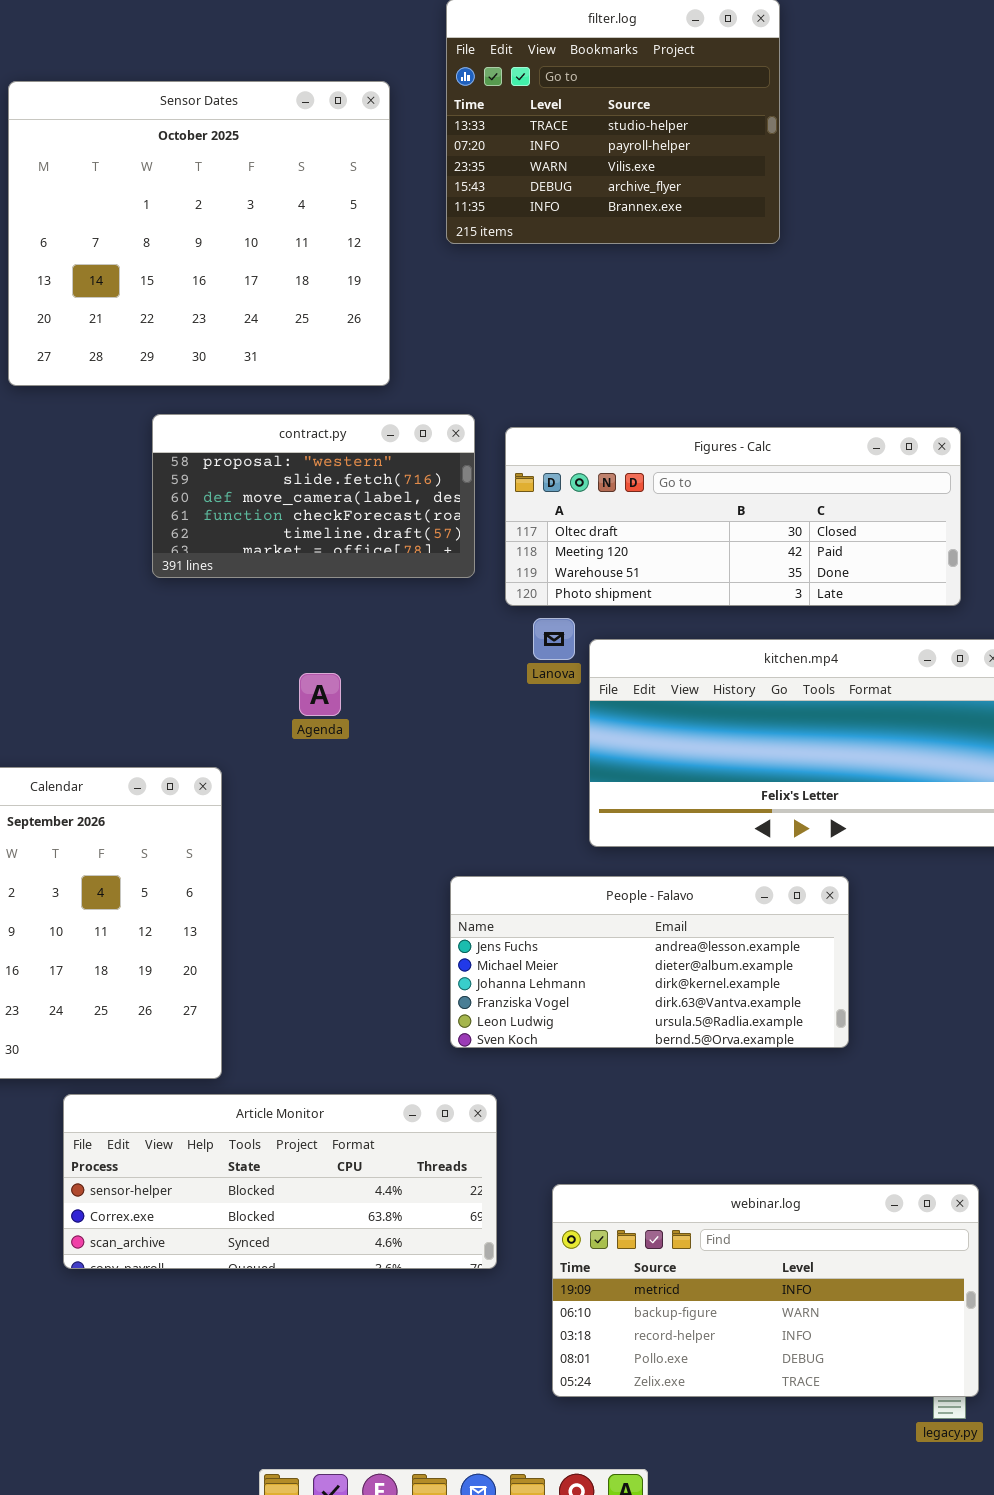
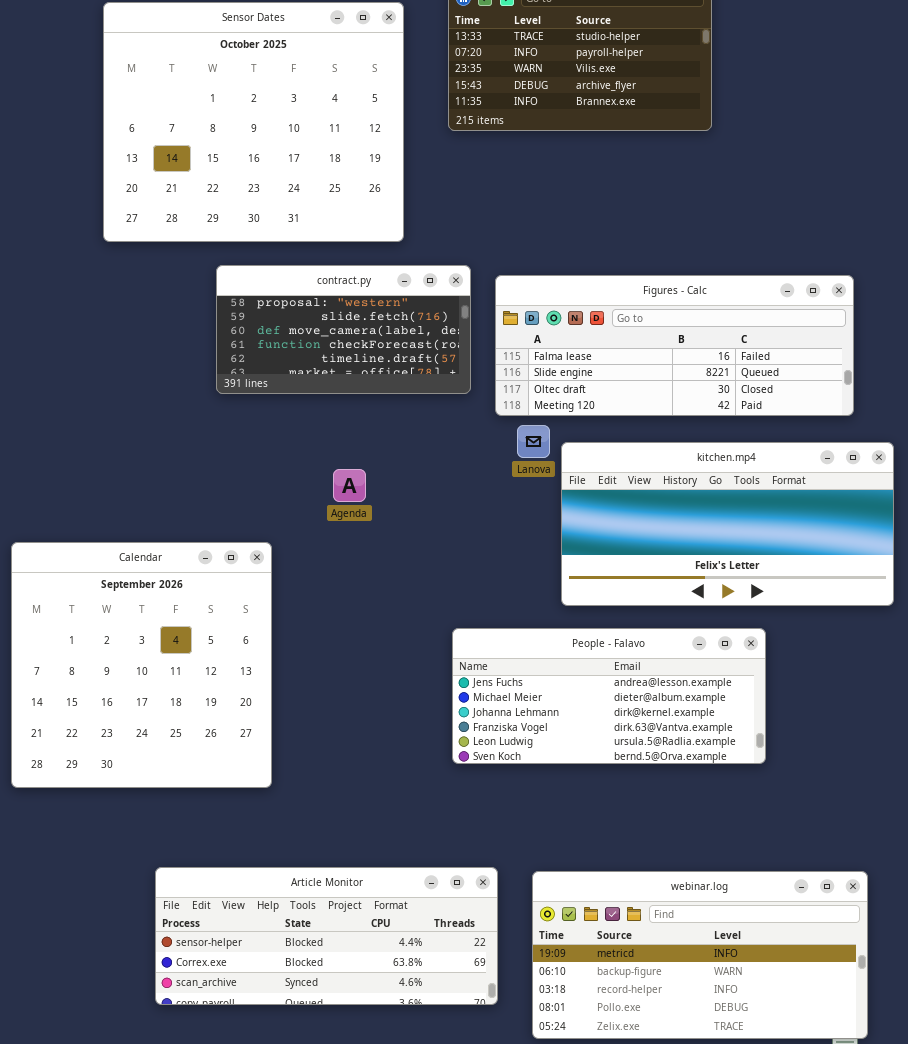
Figures - Calc: [505,427,961,606] -> [495,275,854,416], scrolled up 2 rows
Article Monitor: [63,1094,497,1269] -> [155,867,498,1005], moved

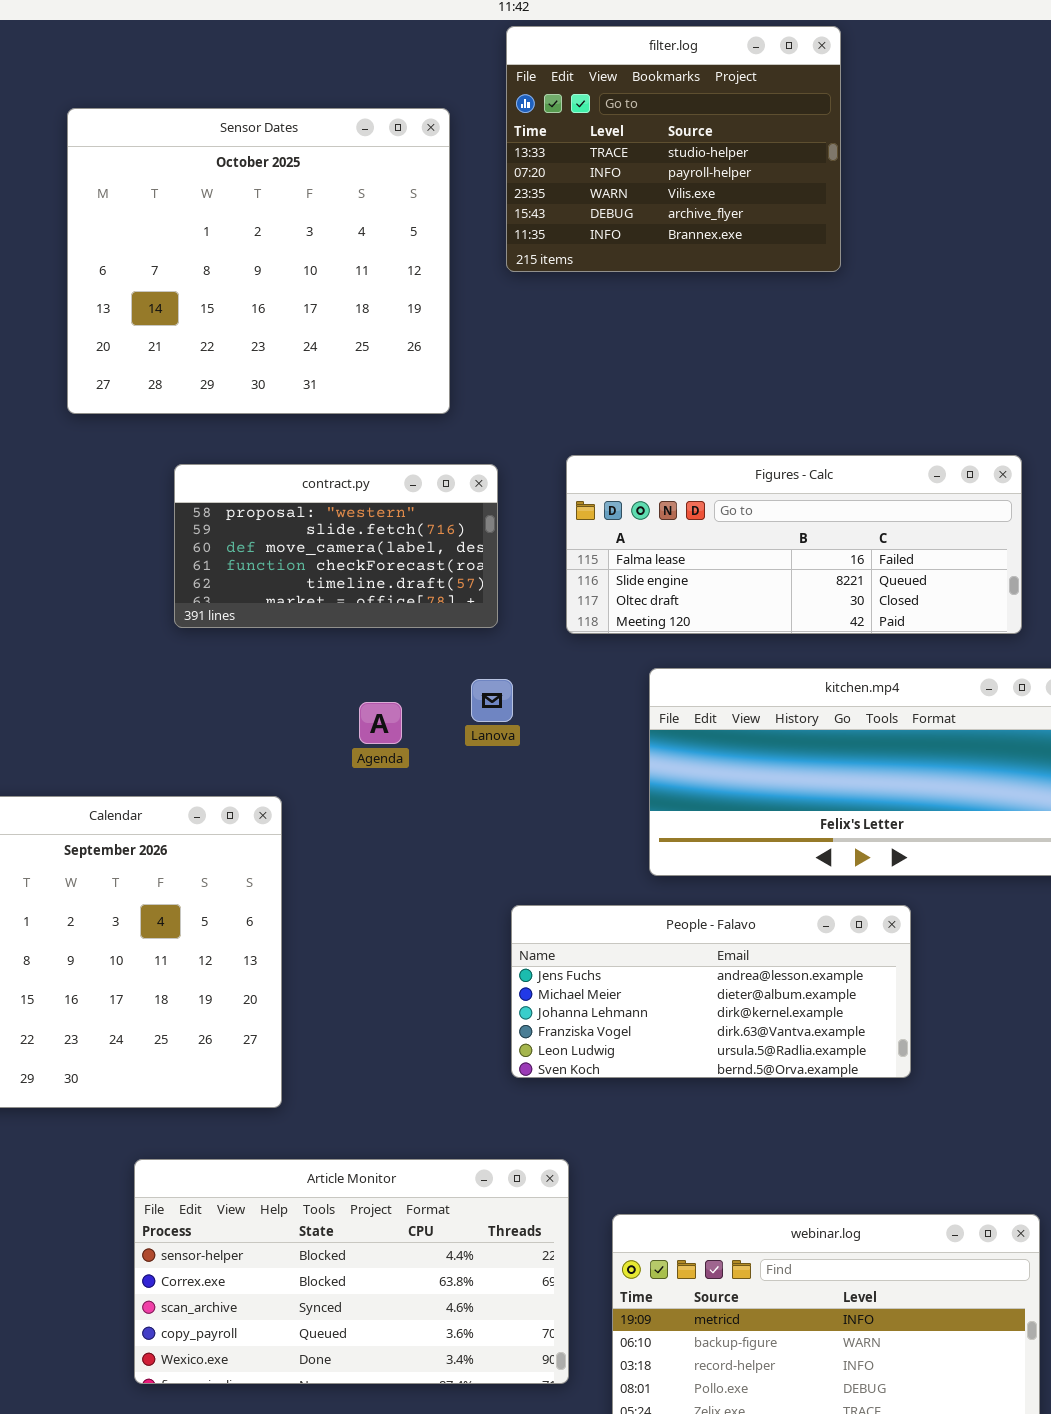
contract.py: [216,265,471,394] -> [174,464,498,628], moved
Lanova: [517,425,550,458] -> [471,679,513,722], moved
Article Monitor: [155,867,498,1005] -> [134,1159,569,1384], resized

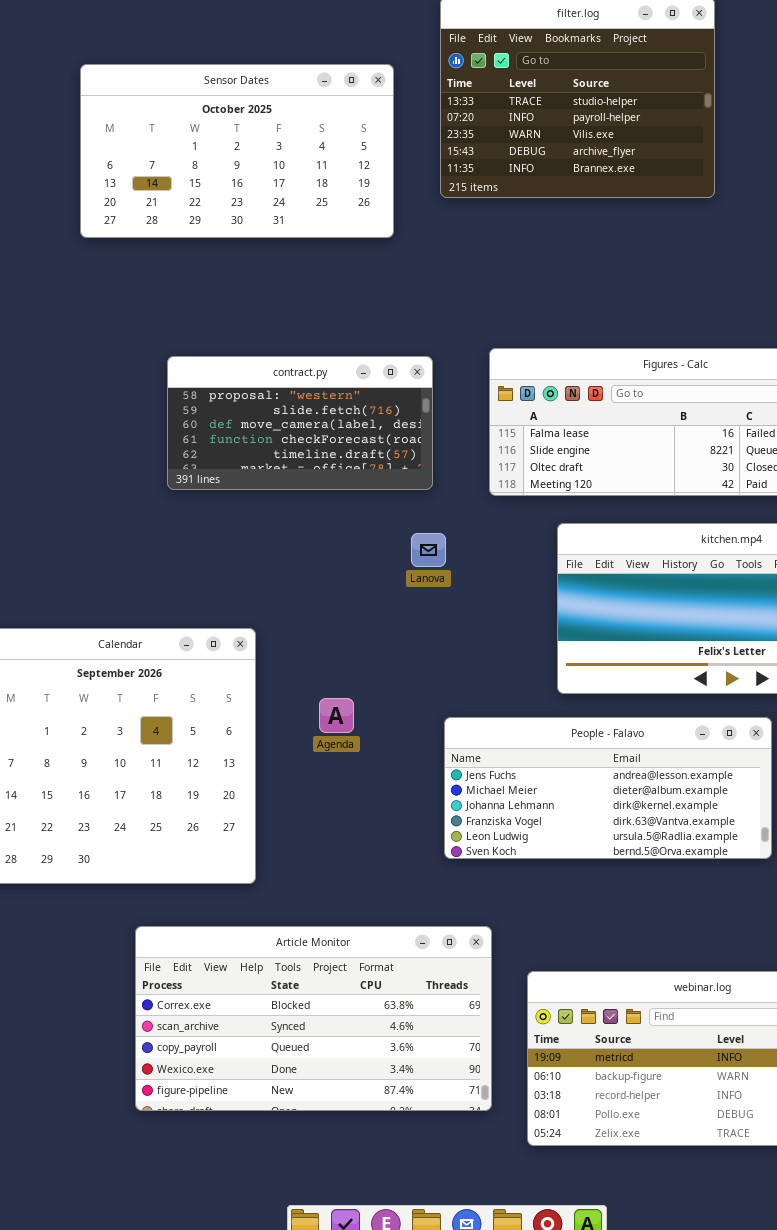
Sensor Dates: [67,108,450,414] -> [80,64,394,238], resized
Agenda: [359,702,402,744] -> [319,698,354,733], moved
Article Monitor: [134,1159,569,1384] -> [135,926,492,1111], scrolled down 1 row

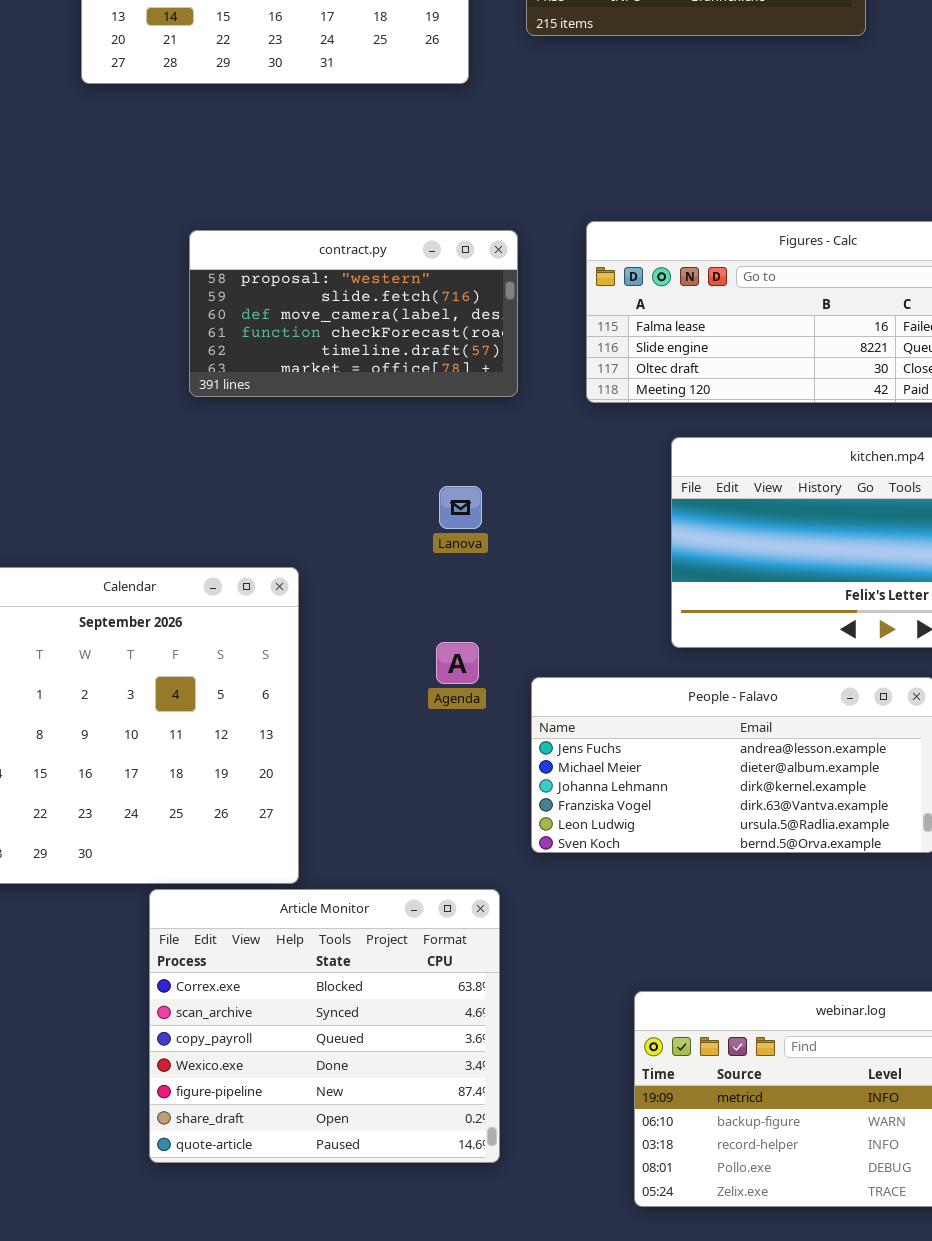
Lanova: [411,533,446,567] -> [439,486,482,529], moved
Agenda: [319,698,354,733] -> [436,642,479,684], moved
Article Monitor: [135,926,492,1111] -> [149,889,500,1163], resized

